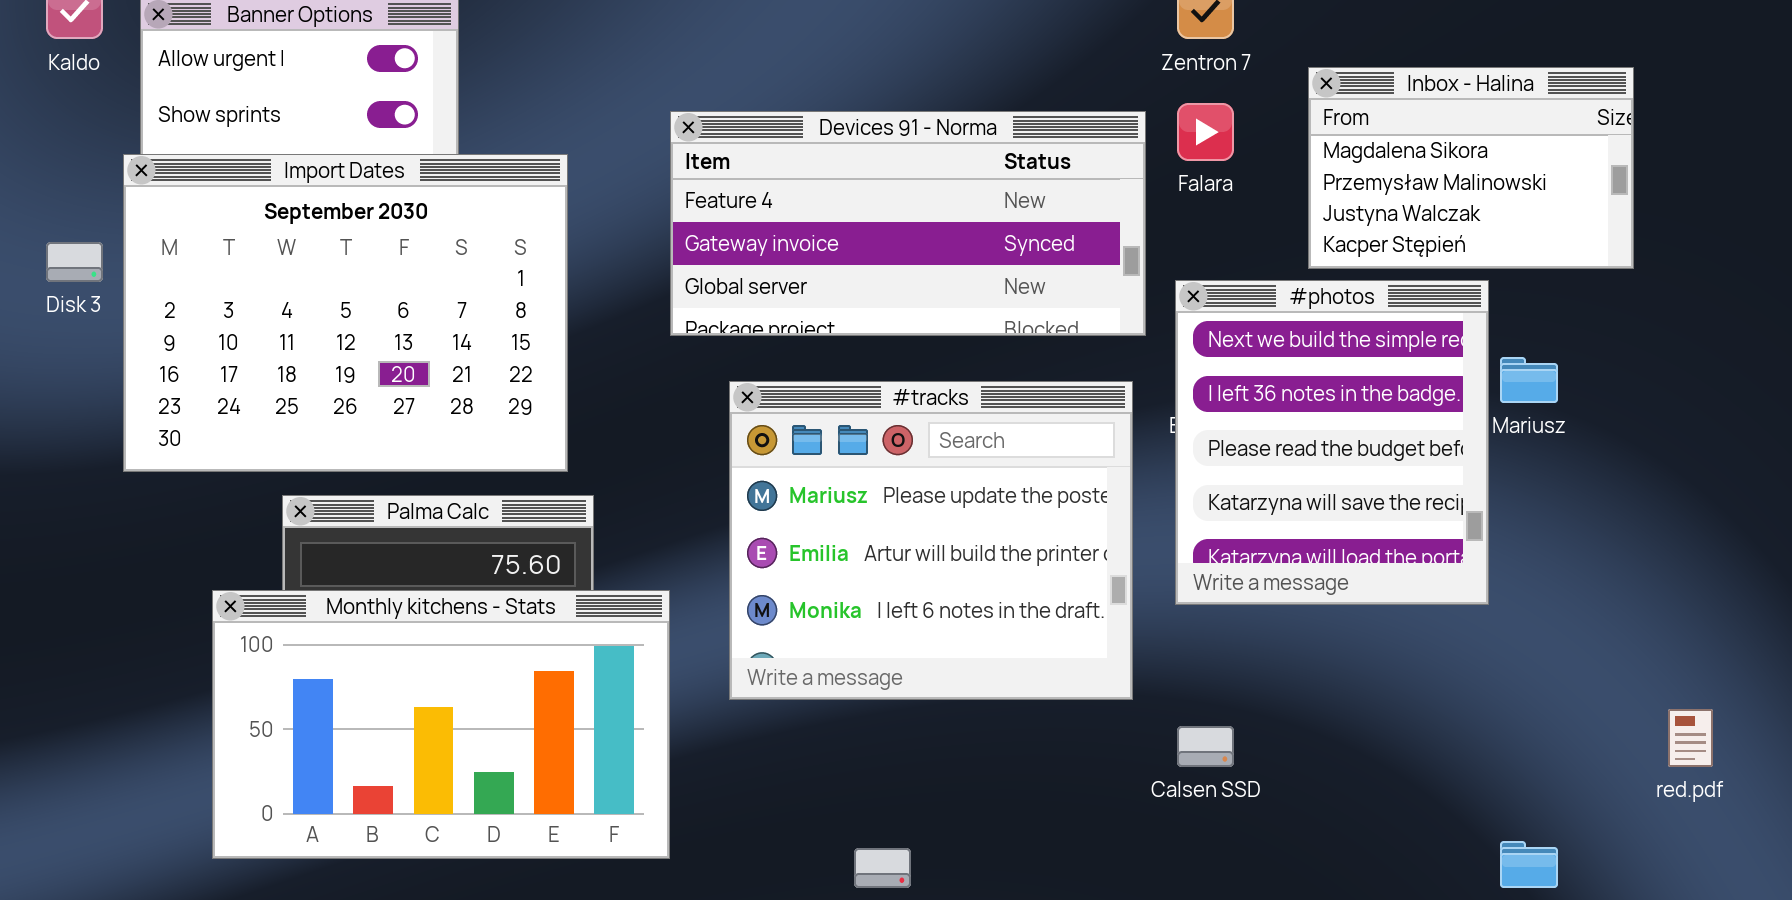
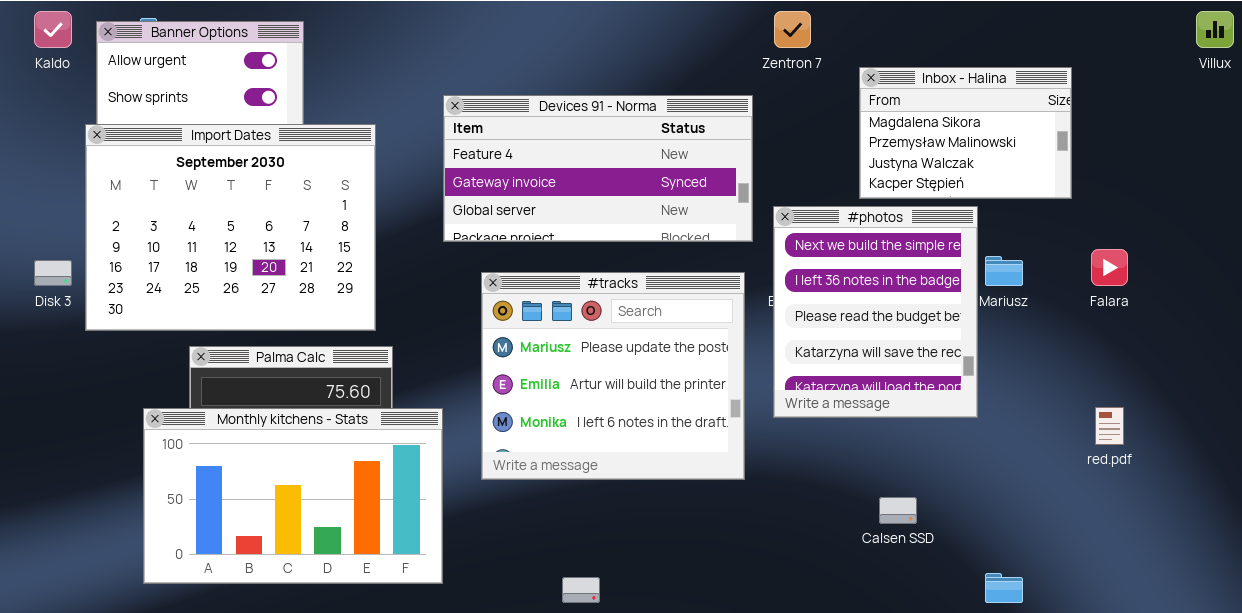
Falara: [1177,103,1234,161] -> [1091,249,1128,286], moved
Disk 3: [46,242,103,282] -> [34,260,72,286], moved
red.pdf: [1668,709,1713,767] -> [1095,407,1124,445], moved
Calsen SSD: [1177,726,1234,767] -> [879,497,917,524], moved

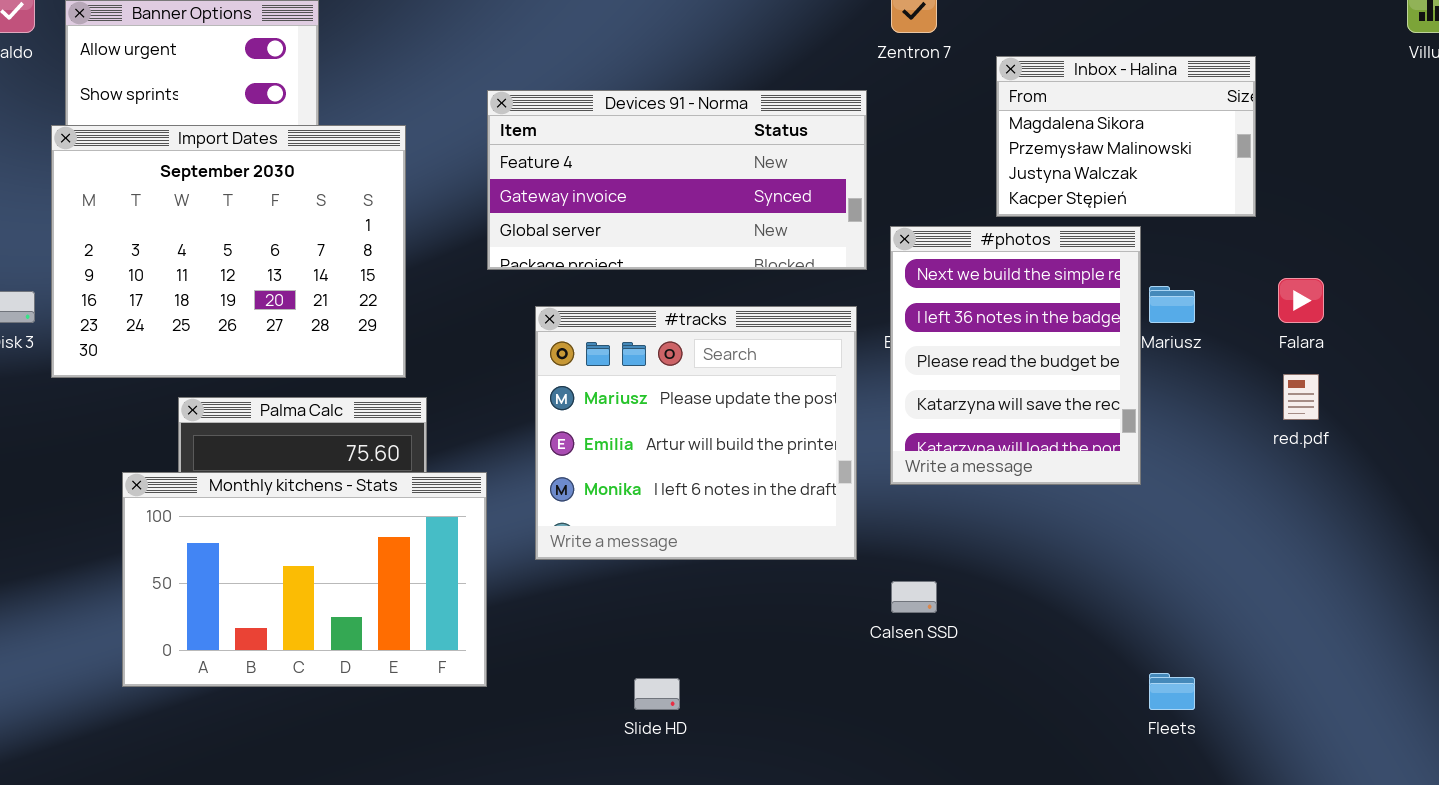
red.pdf: [1095,407,1124,445] -> [1283,374,1319,420], moved
Calsen SSD: [879,497,917,524] -> [891,581,937,613], moved

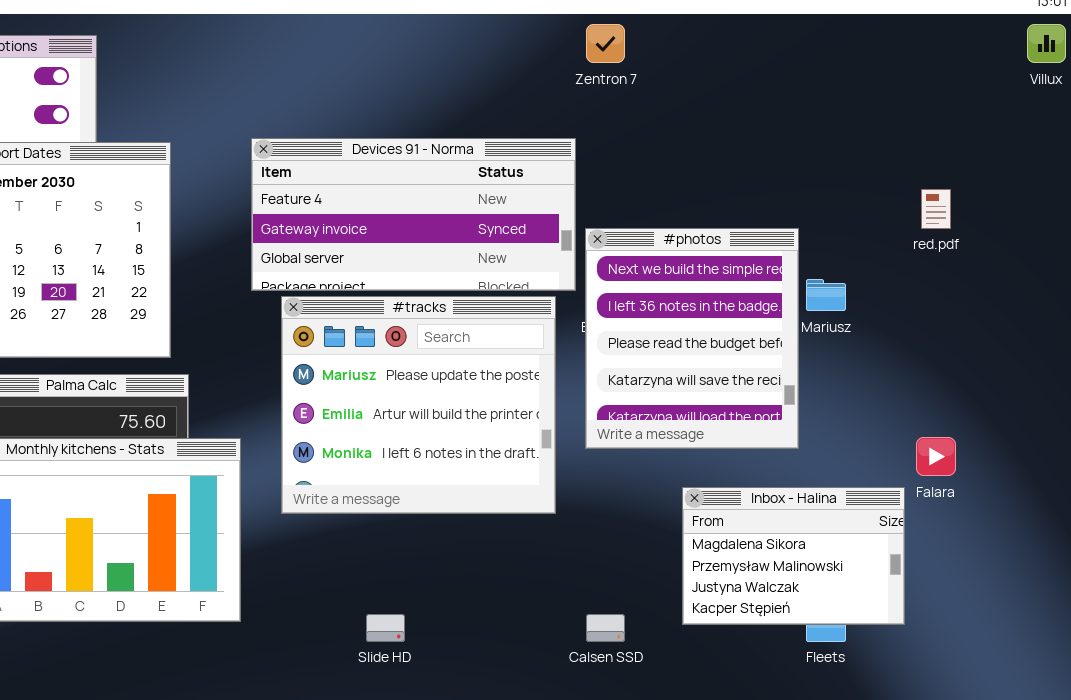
Inbox - Halina: [996,56,1256,217] -> [682,487,905,625], moved
Devices 91 - Norma: [487,90,867,270] -> [251,138,576,291], moved
Falara: [1278,278,1324,323] -> [916,437,956,476], moved
red.pdf: [1283,374,1319,420] -> [921,189,951,229], moved
Calsen SSD: [891,581,937,613] -> [586,614,625,642], moved

